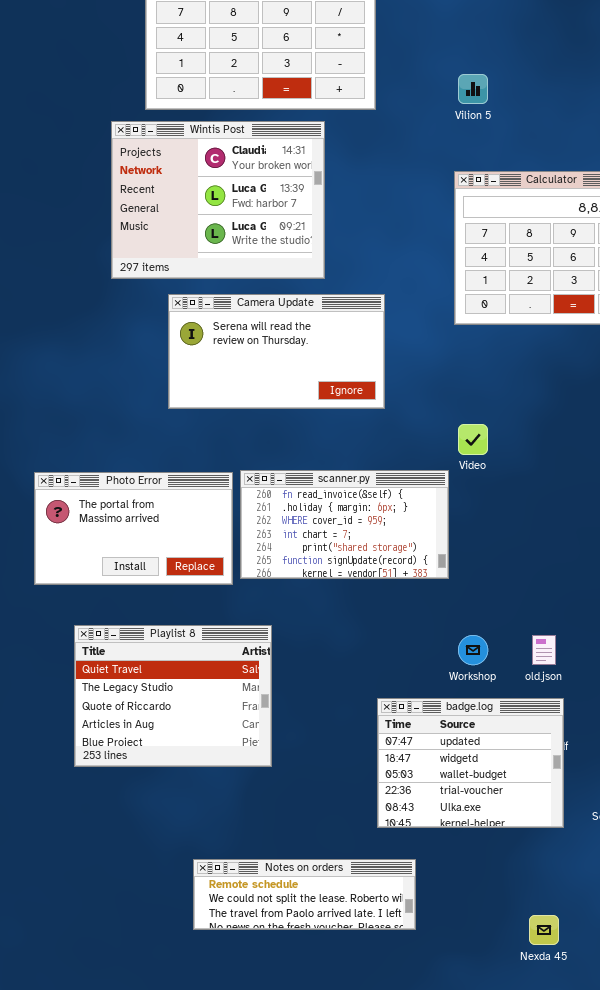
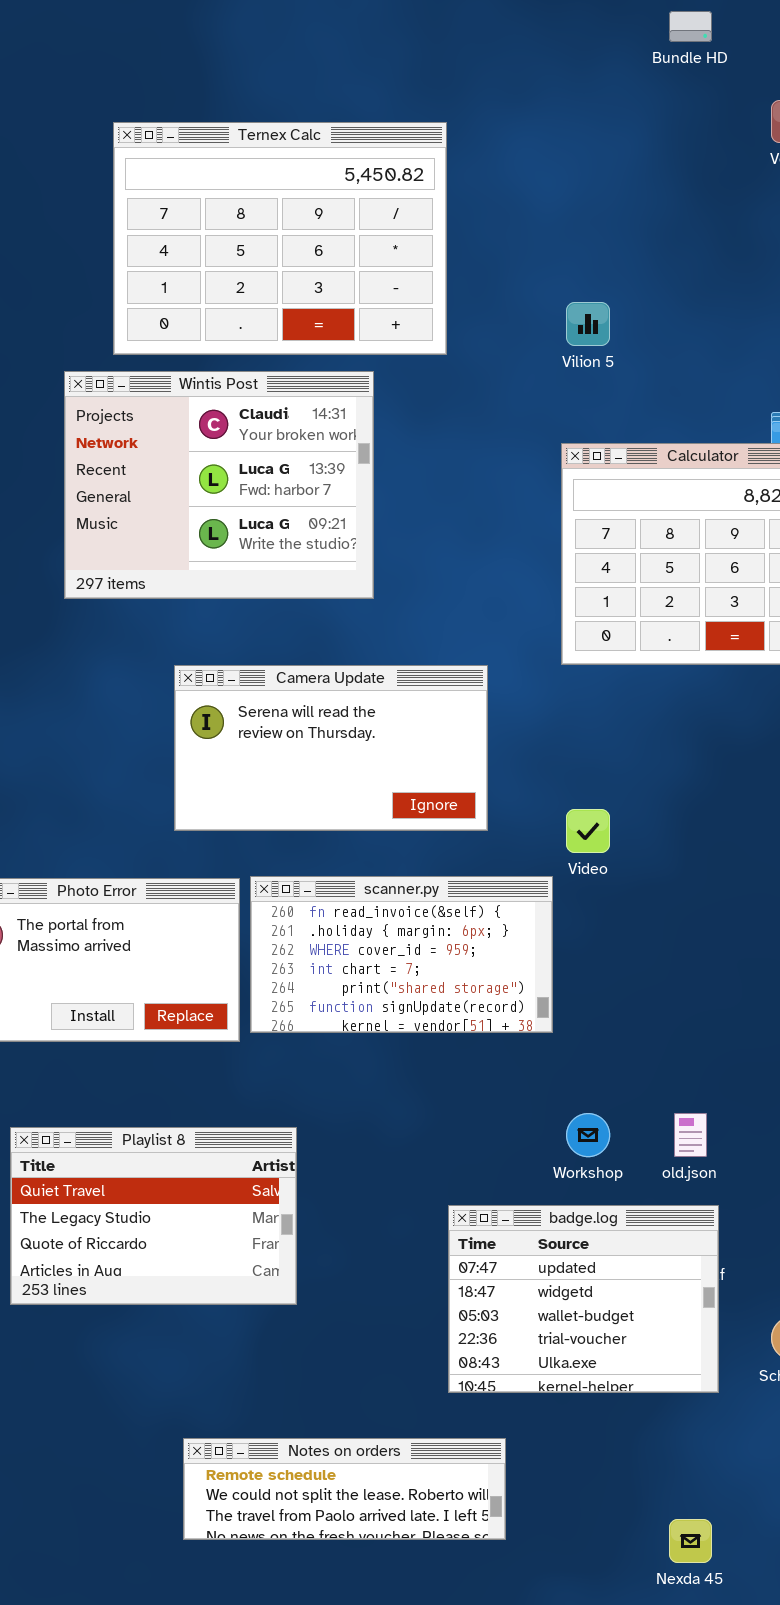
Camera Update: [168,294,385,409] -> [174,665,488,831], moved
Playlist 8: [74,625,272,767] -> [10,1127,297,1305], resized

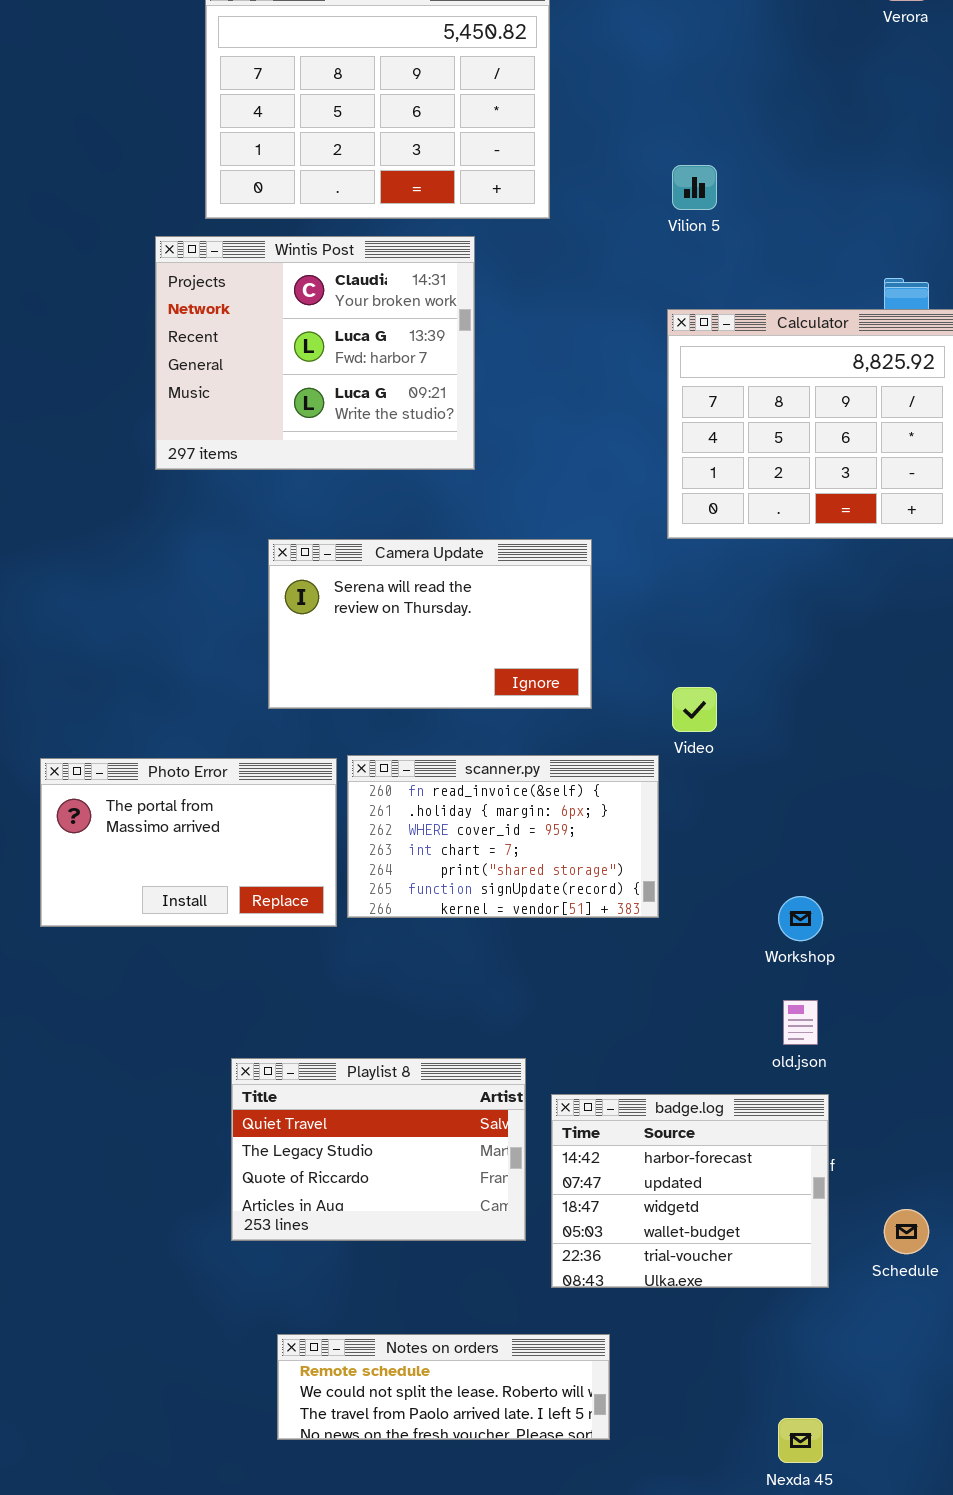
Workshop: [566,1113,610,1157] -> [778,896,823,941], moved
Playlist 8: [10,1127,297,1305] -> [231,1058,526,1241], moved
badge.log: [448,1205,719,1393] -> [551,1094,829,1288], scrolled up 1 row

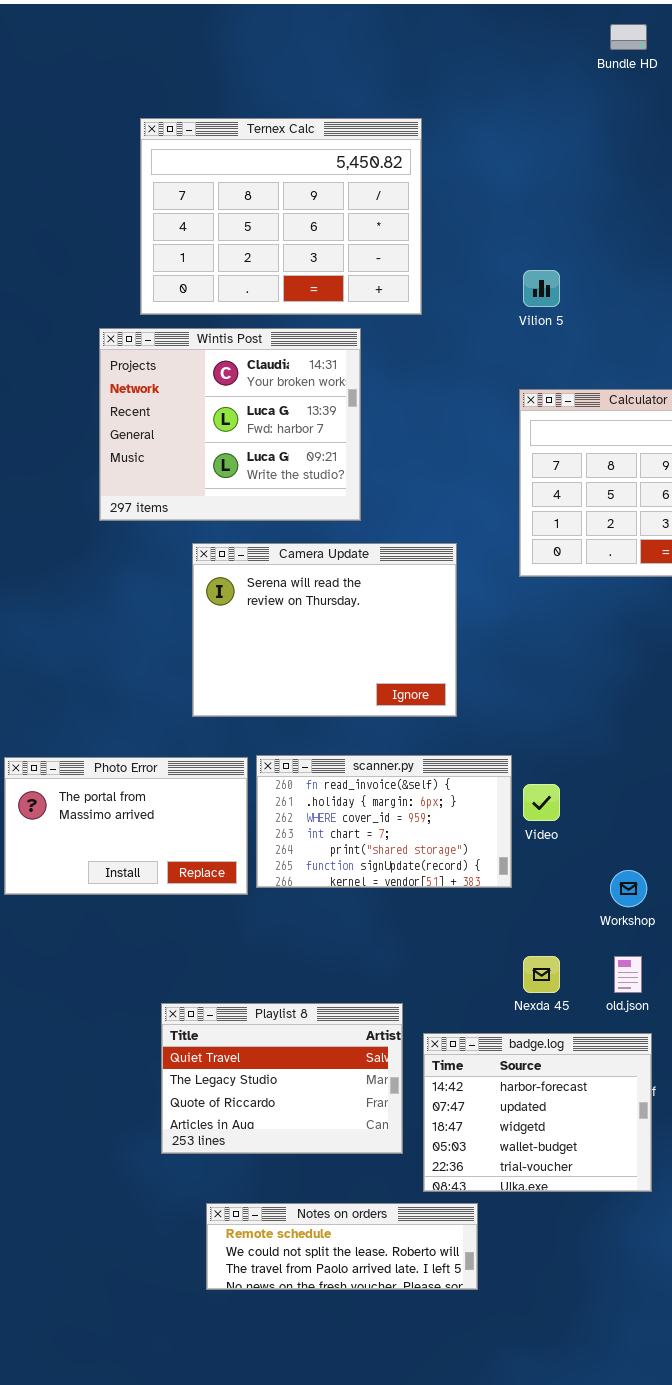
Camera Update: [268,539,592,709] -> [192,543,457,717], resized
Video: [672,687,717,732] -> [523,784,560,821], moved
Notes on orders: [277,1334,610,1440] -> [206,1203,478,1290], moved
Nexda 45: [778,1418,823,1463] -> [523,956,560,993], moved

